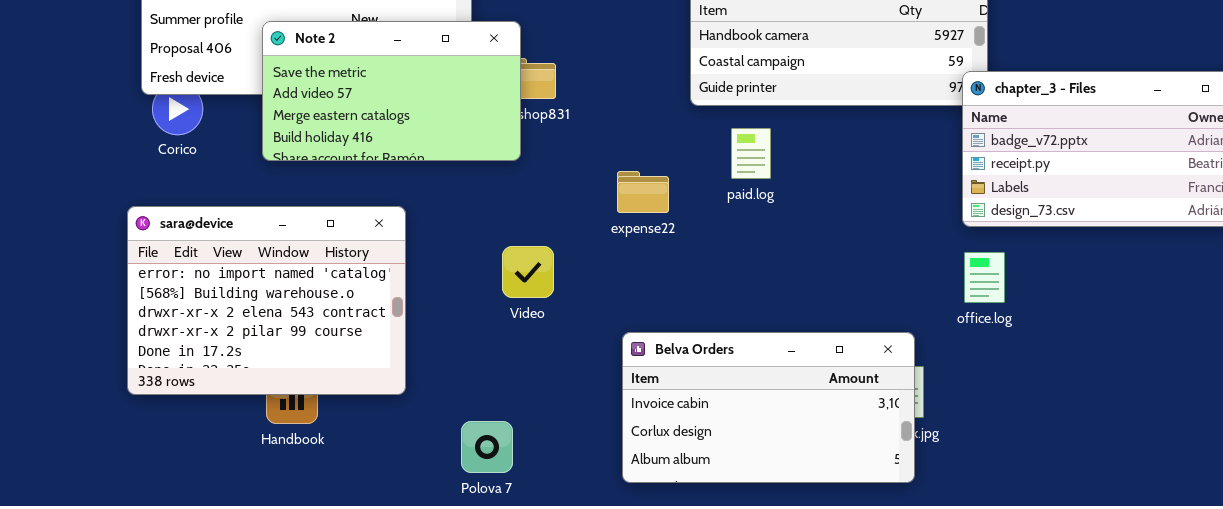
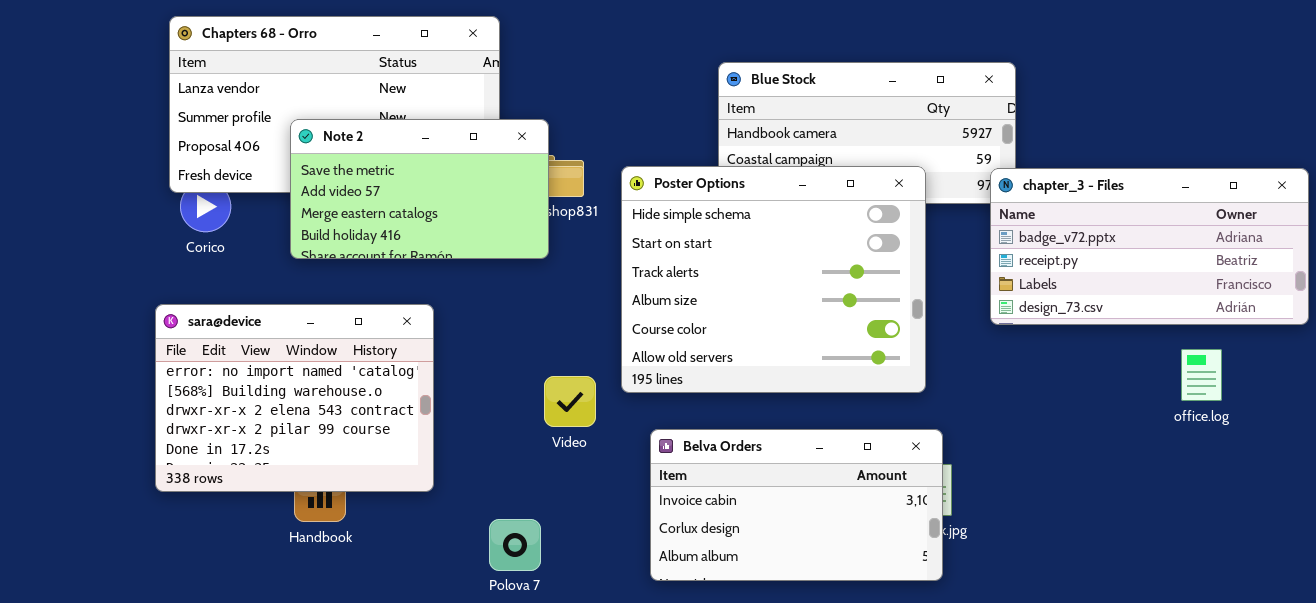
Poster Options: none -> [621,166,926,393], opened
Video: [502,246,554,298] -> [544,376,596,427], moved
office.log: [964,252,1005,303] -> [1181,349,1222,401], moved

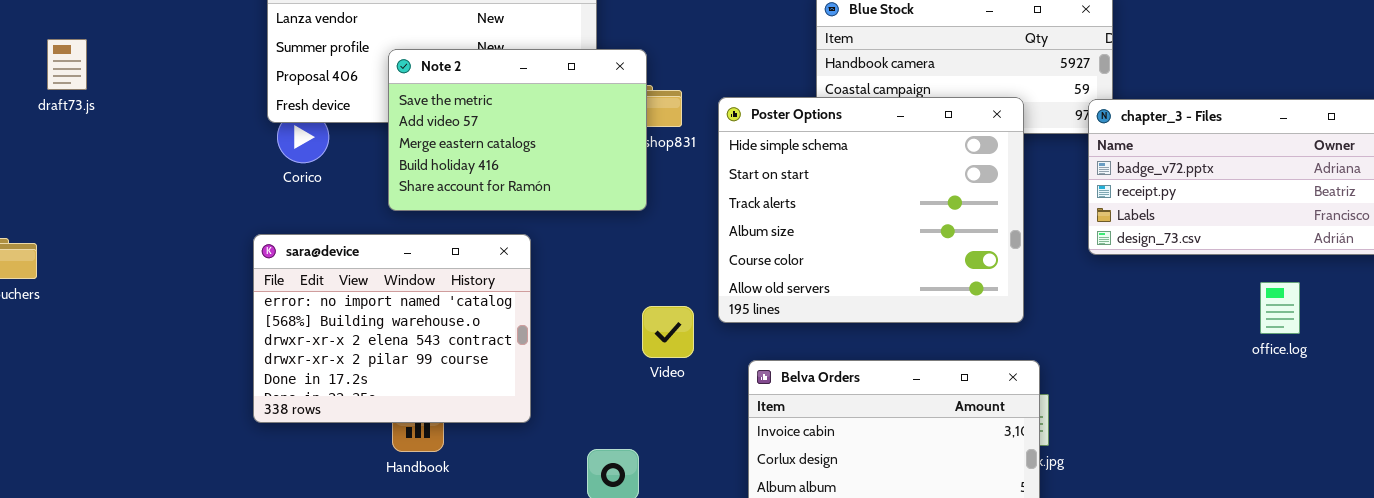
Note 2: [290,119,549,259] -> [388,49,647,211], resized
office.log: [1181,349,1222,401] -> [1260,282,1300,334], moved

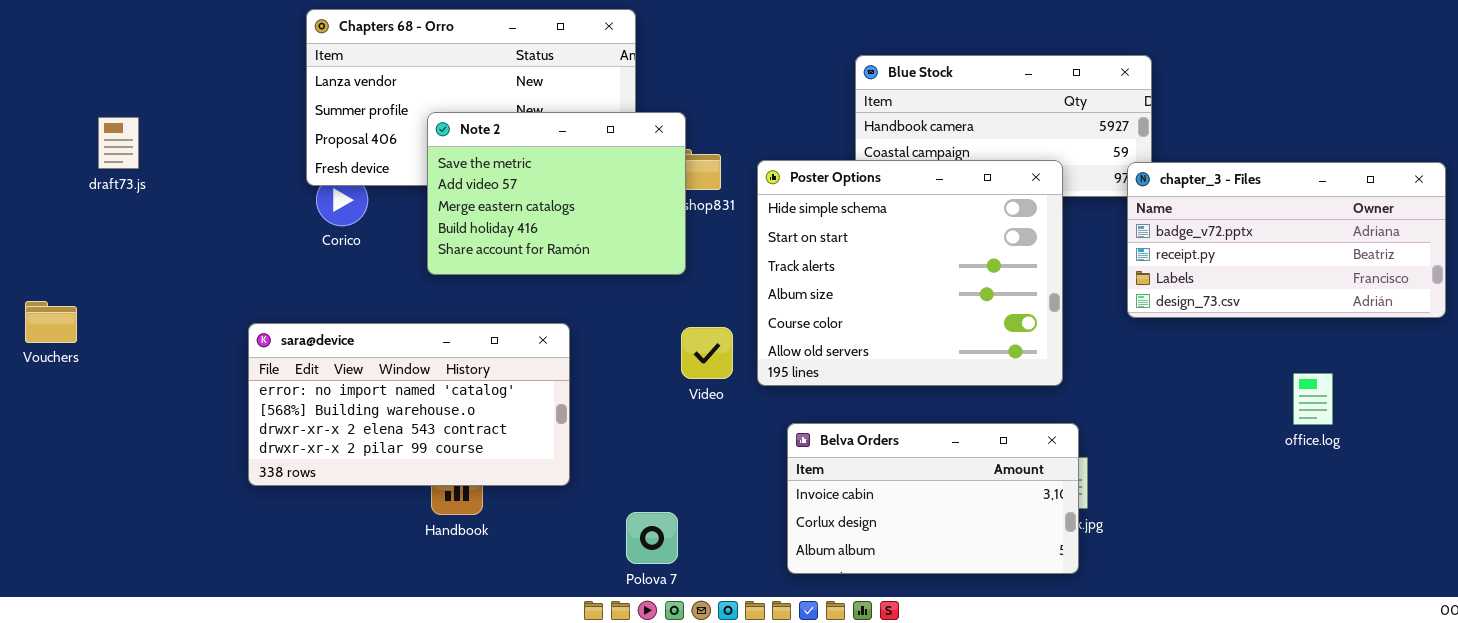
draft73.js: [47,39,87,90] -> [98,117,139,169], moved
sara@device: [253,234,531,423] -> [248,323,570,486], resized
office.log: [1260,282,1300,334] -> [1293,373,1333,425], moved
Video: [642,306,694,358] -> [681,327,733,379], moved

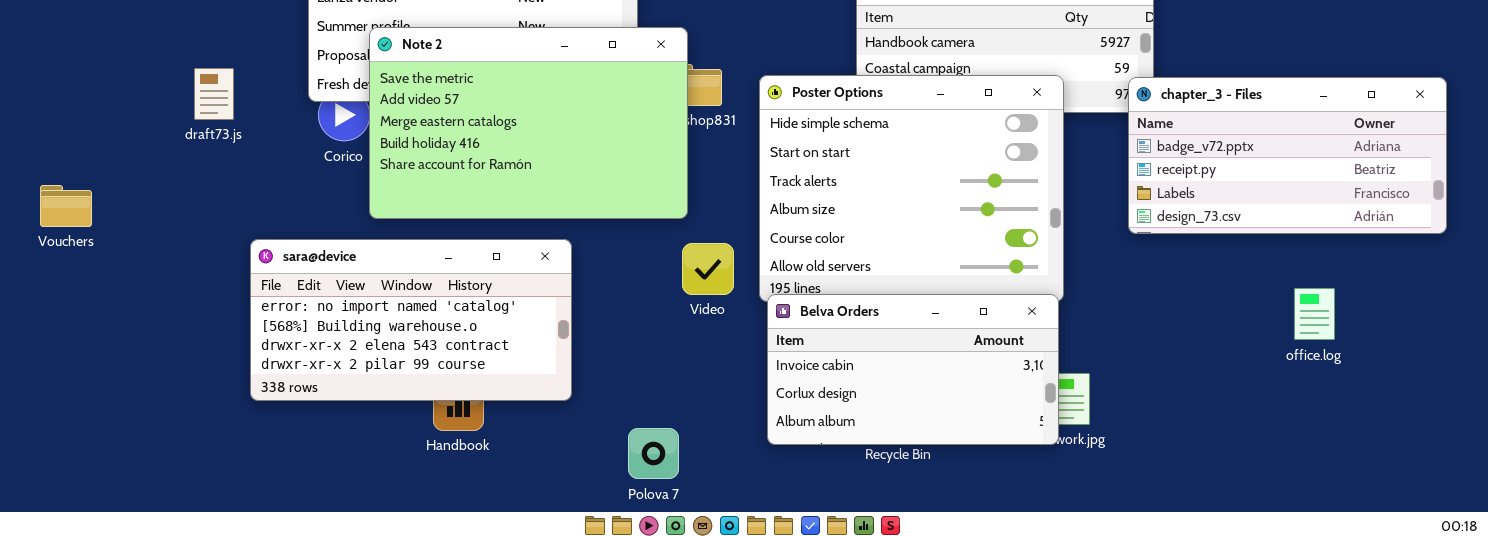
Note 2: [427,112,686,275] -> [369,27,688,219], resized
draft73.js: [98,117,139,169] -> [194,68,234,120], moved
Vouchers: [25,301,77,343] -> [40,185,92,227], moved
Belva Orders: [787,423,1079,574] -> [767,294,1059,445], moved

